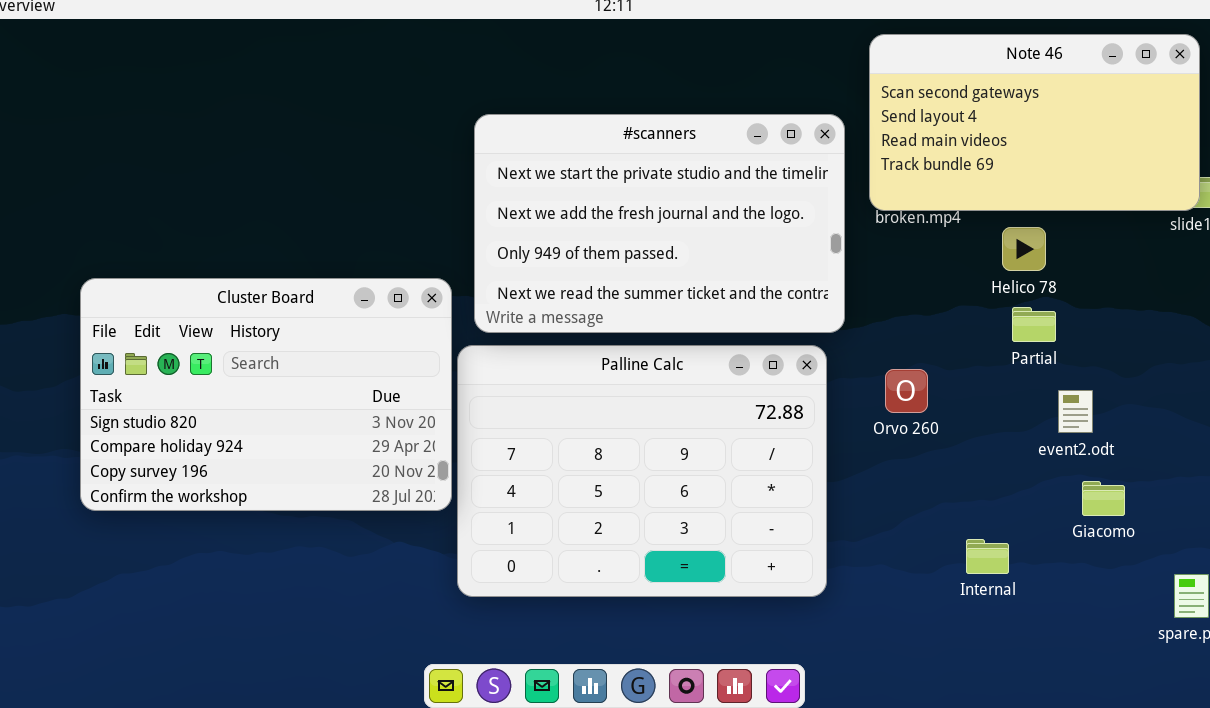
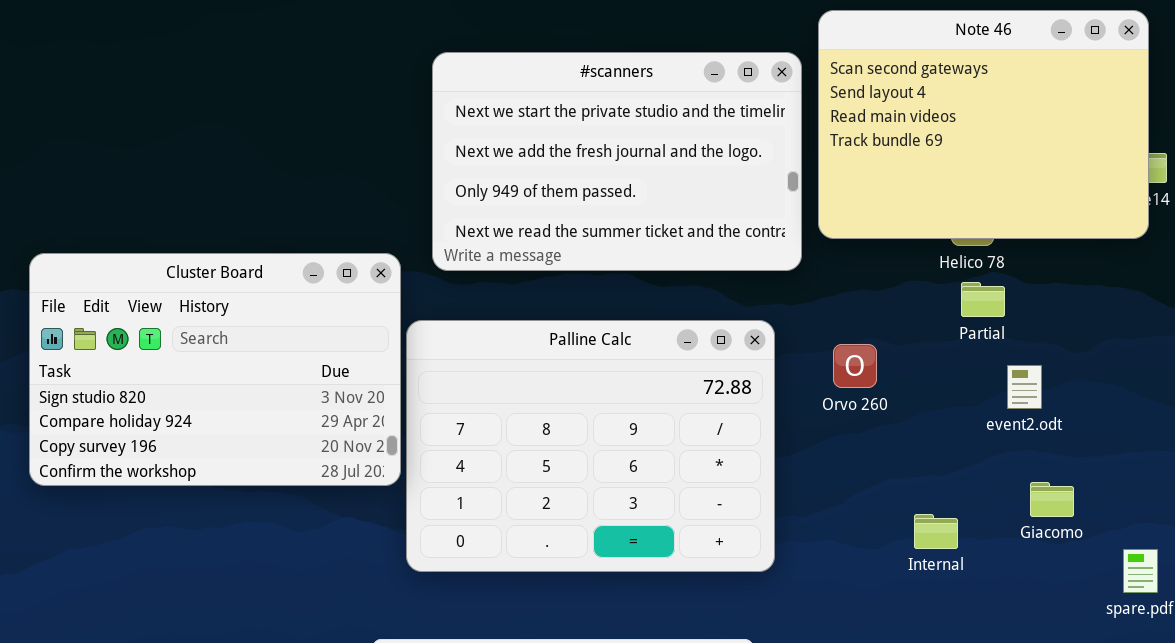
Note 46: [869,34,1200,211] -> [818,10,1149,239], resized
#scanners: [474,114,845,333] -> [432,52,802,271], moved
Giacomo: [1082,481,1125,516] -> [1030,482,1074,517], moved

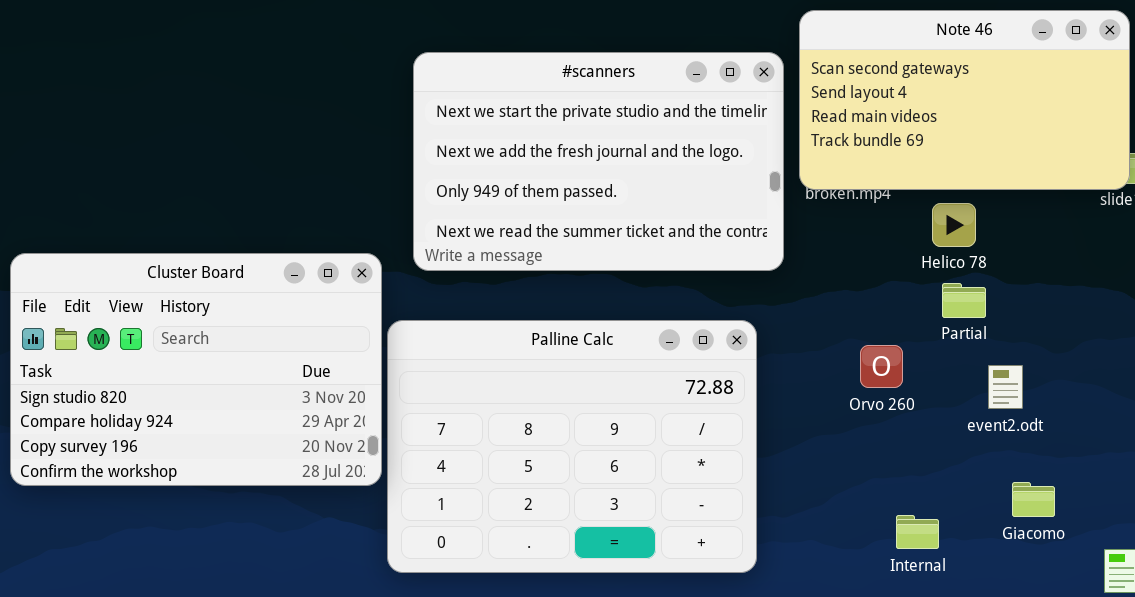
Note 46: [818,10,1149,239] -> [799,10,1130,190], resized
Orvo 260: [833,344,877,388] -> [860,345,903,388], moved

